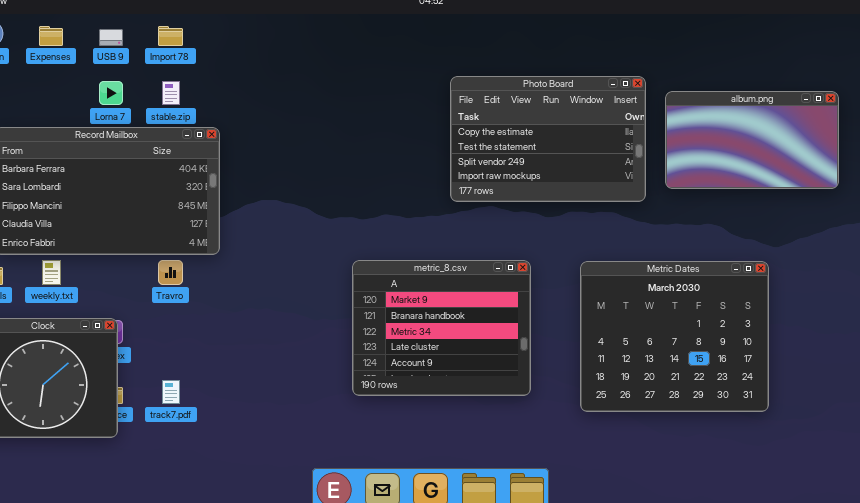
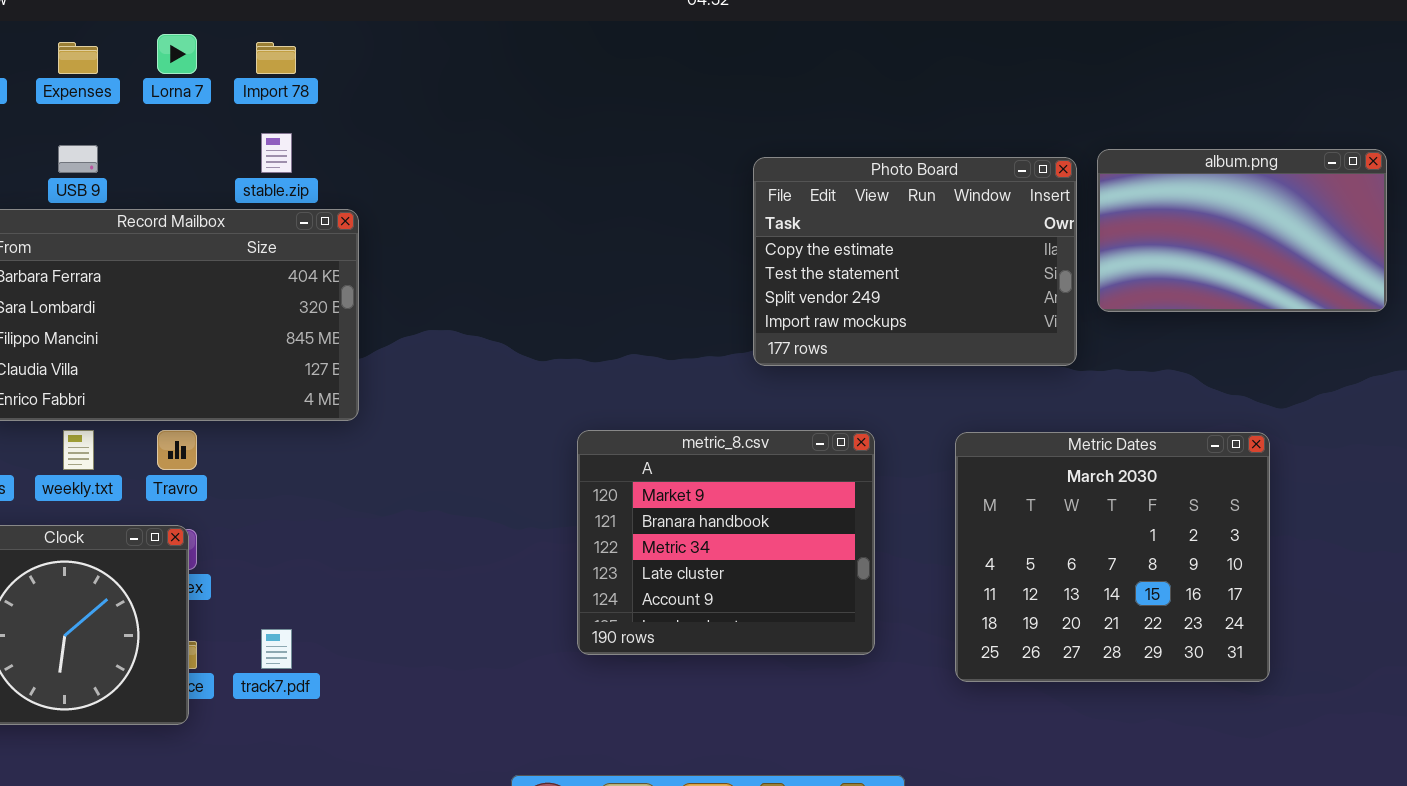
USB 9: [99,29,123,46] -> [58,145,98,173], moved
Photo Board: [450,76,646,202] -> [753,157,1077,366], moved
Lorna 7: [99,81,123,105] -> [157,34,197,74], moved
Travro: [158,260,183,285] -> [157,430,197,470], moved

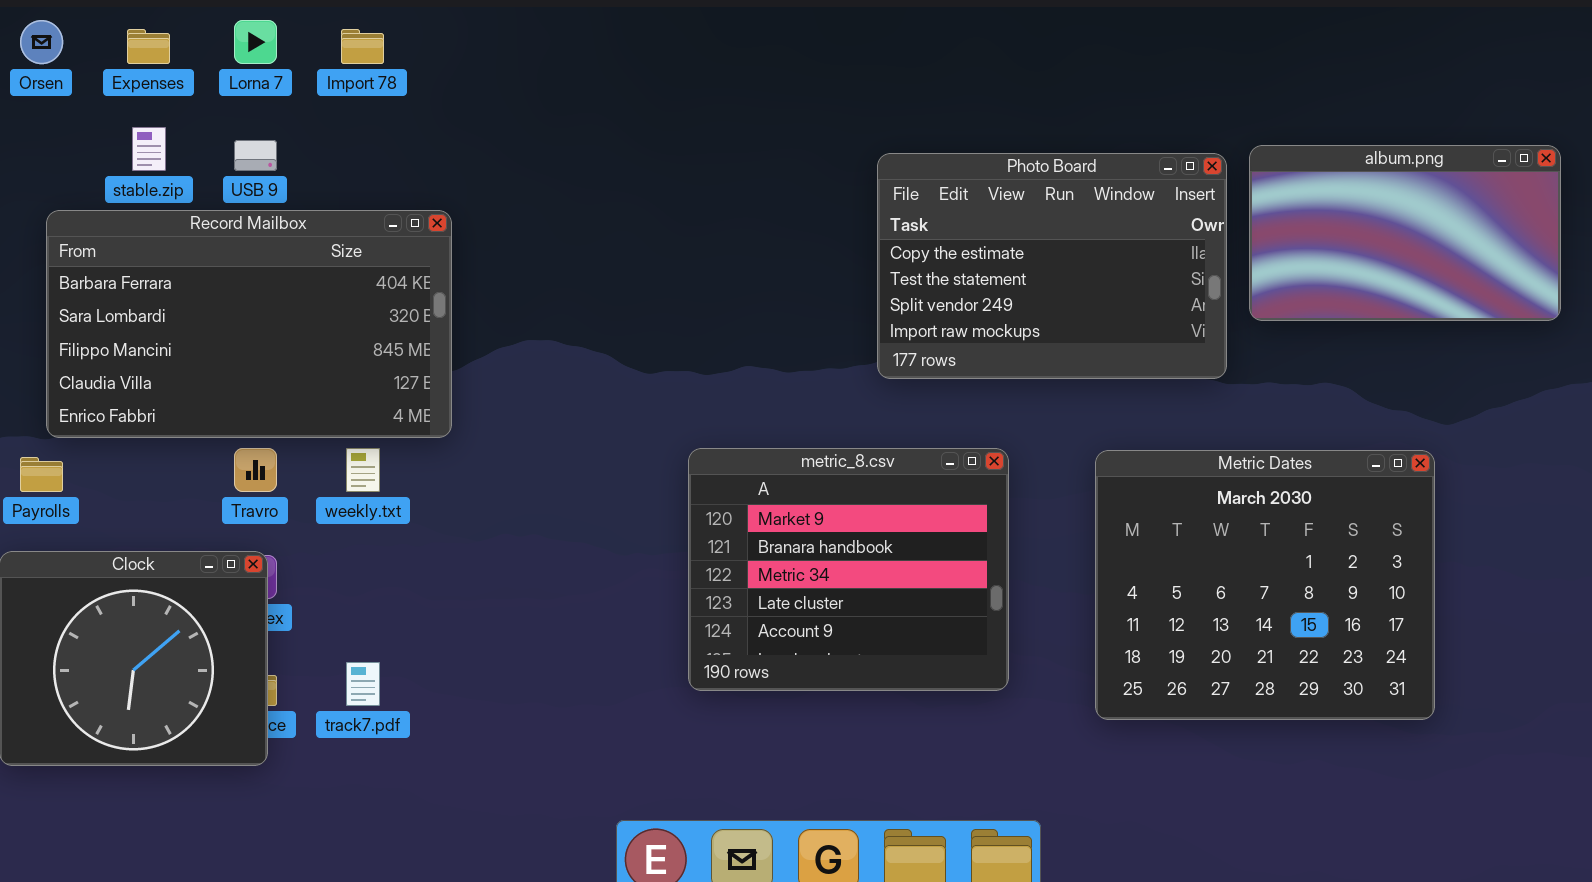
stable.zip: [261,133,292,173] -> [132,127,166,171], moved
USB 9: [58,145,98,173] -> [234,140,277,171], moved
weekly.txt: [63,430,94,470] -> [346,448,380,492], moved

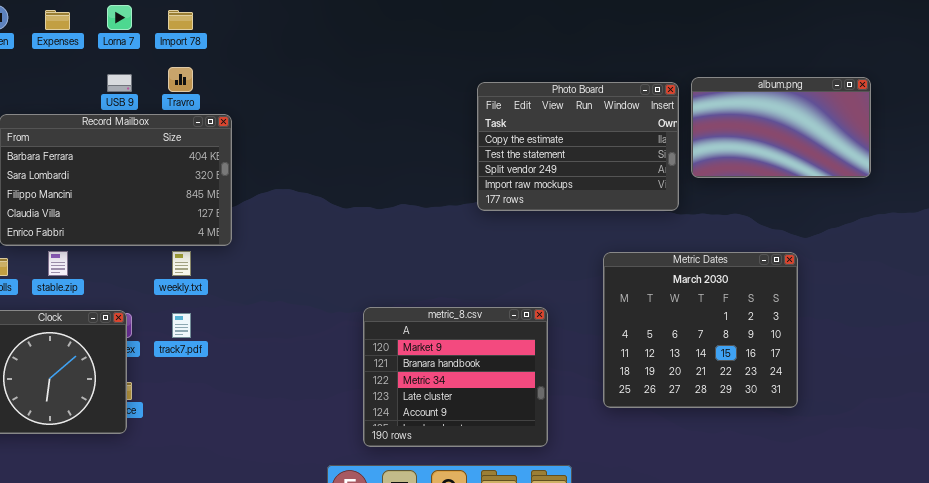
stable.zip: [132,127,166,171] -> [48,251,68,276], moved
Travro: [234,448,277,492] -> [168,67,193,92], moved
metric_8.csv: [688,448,1009,691] -> [363,307,548,447], moved
track7.pdf: [346,662,380,706] -> [172,313,191,338], moved

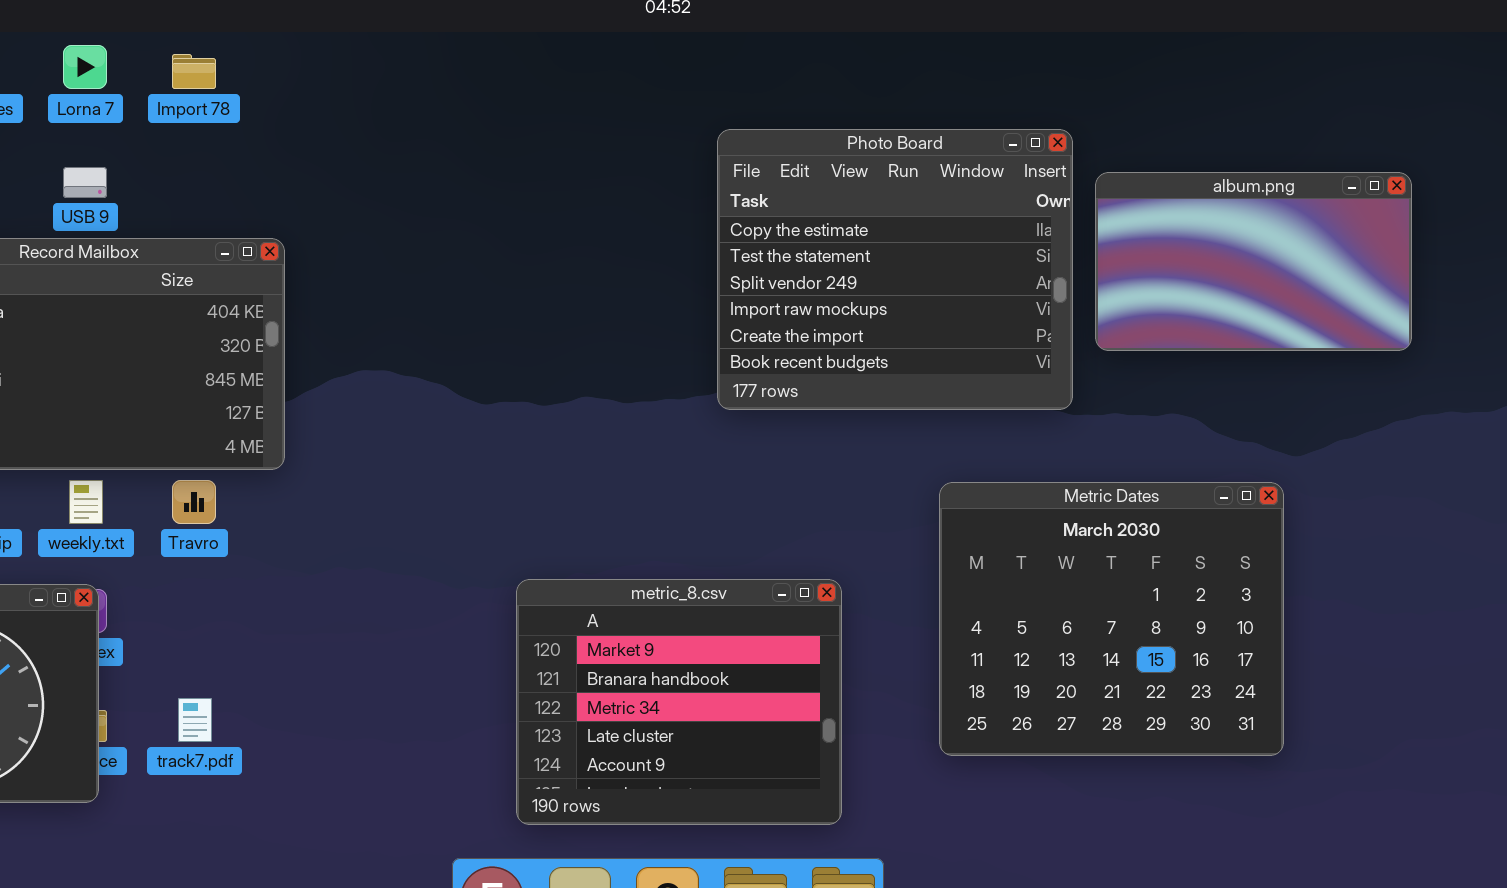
Travro: [168,67,193,92] -> [172,480,216,524], moved
Photo Board: [477,82,679,211] -> [717,129,1073,410], resized
weekly.txt: [172,251,191,276] -> [69,480,103,524], moved
track7.pdf: [172,313,191,338] -> [178,698,212,742], moved

